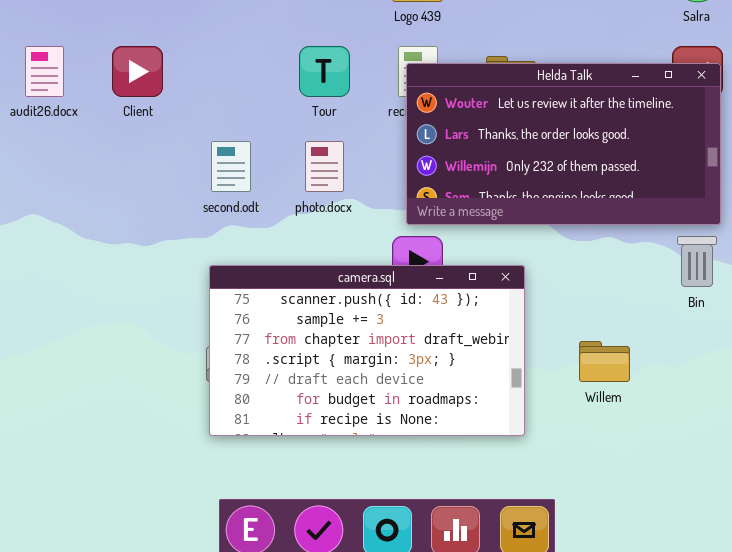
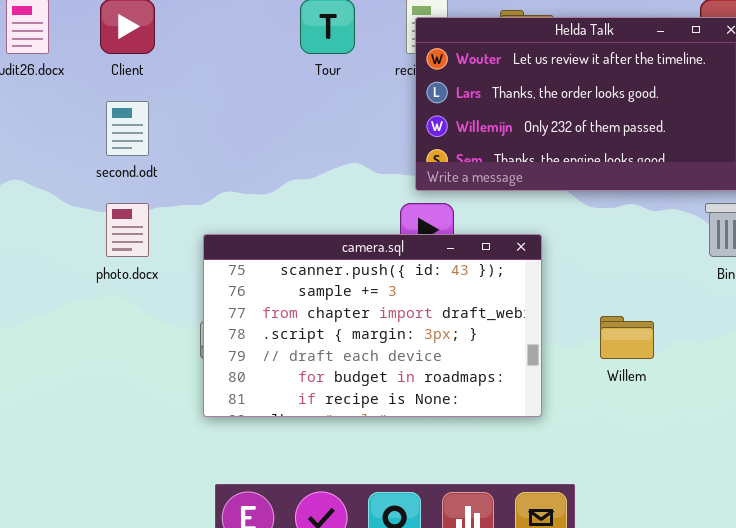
second.odt: [211,141,251,192] -> [106,101,149,156], moved
photo.docx: [305,141,344,192] -> [106,203,149,257], moved

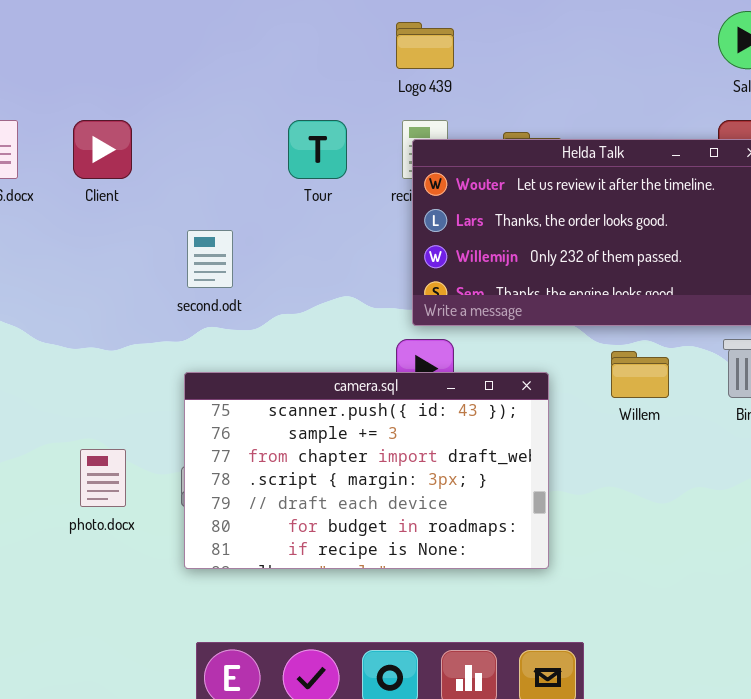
second.odt: [106,101,149,156] -> [187,230,233,288], moved
photo.docx: [106,203,149,257] -> [80,449,126,507], moved
Willem: [600,316,654,359] -> [611,351,669,398], moved

